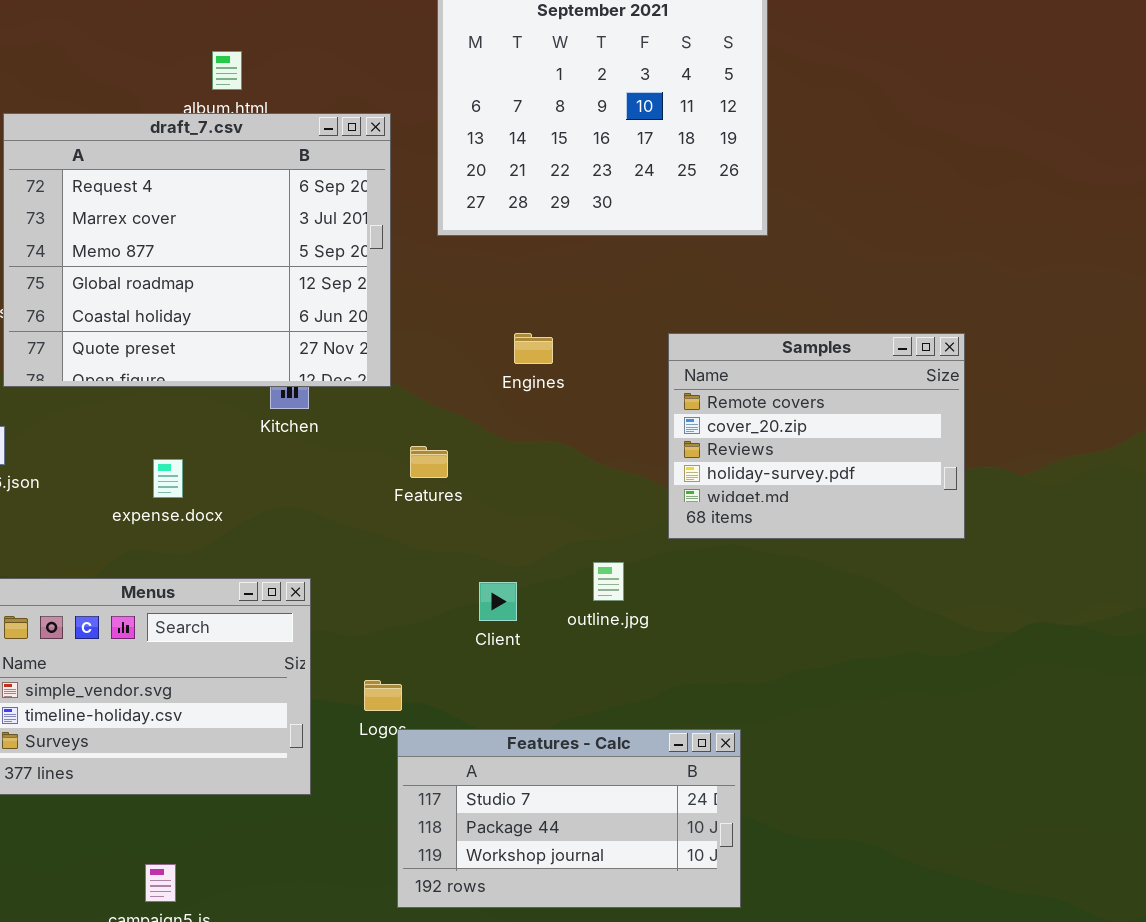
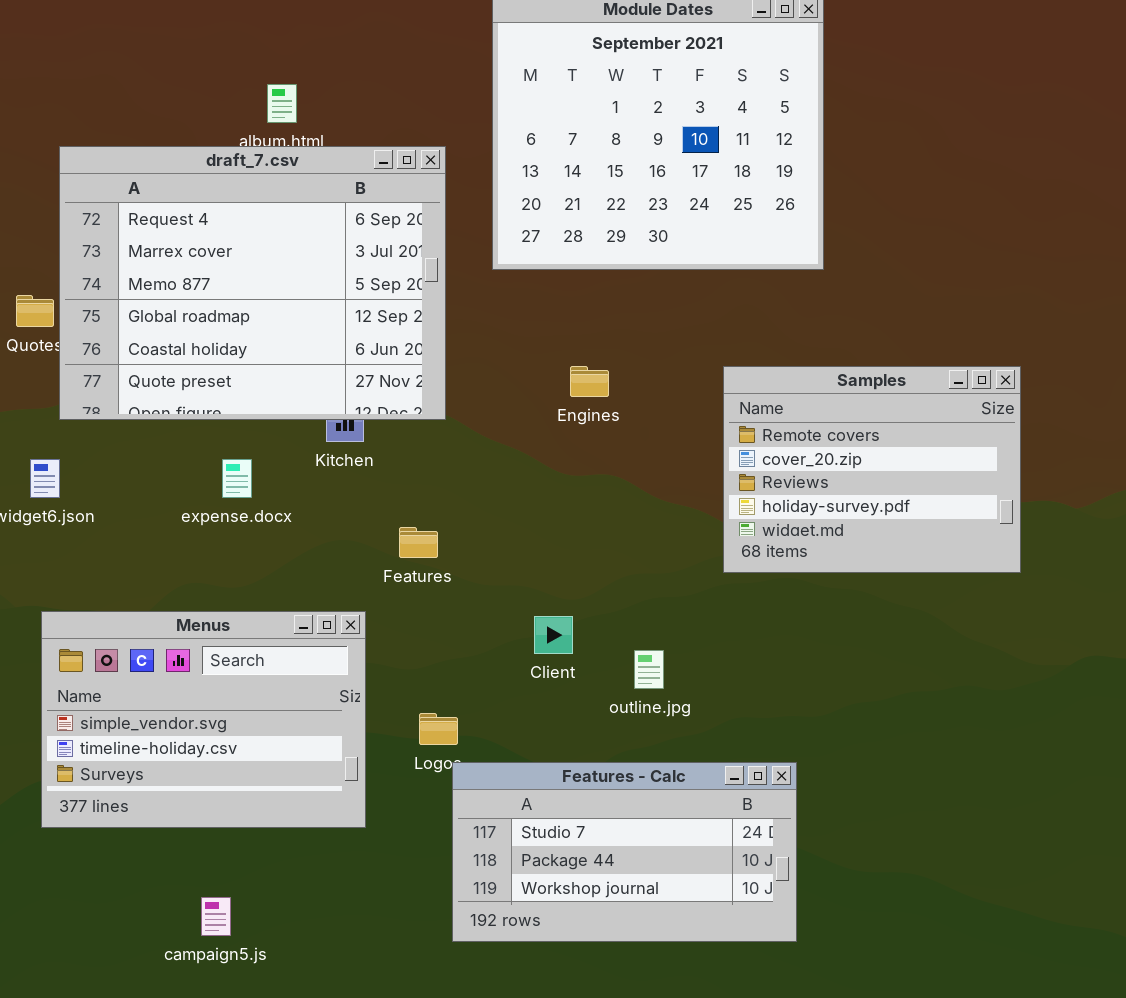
Features: [410,446,448,478] -> [399,527,438,558], moved
expense.docx: [153,459,183,498] -> [222,459,252,498], moved
outline.jpg: [593,562,624,601] -> [634,650,664,689], moved

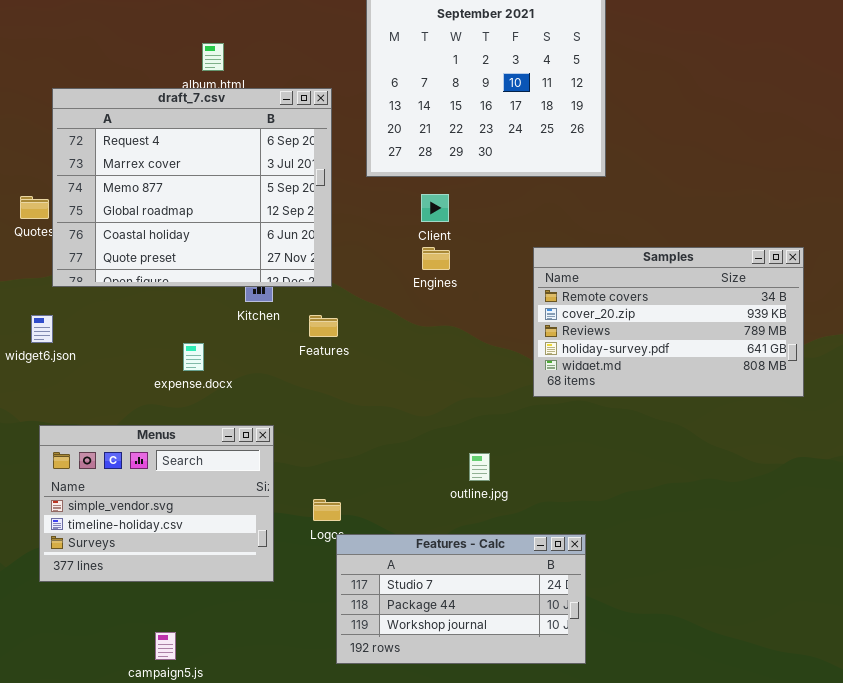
Samples: [723,366,1021,573] -> [533,247,804,397], resized
expense.docx: [222,459,252,498] -> [183,343,204,371], moved
Features: [399,527,438,558] -> [309,315,338,337], moved
Client: [534,616,573,654] -> [421,194,449,222], moved

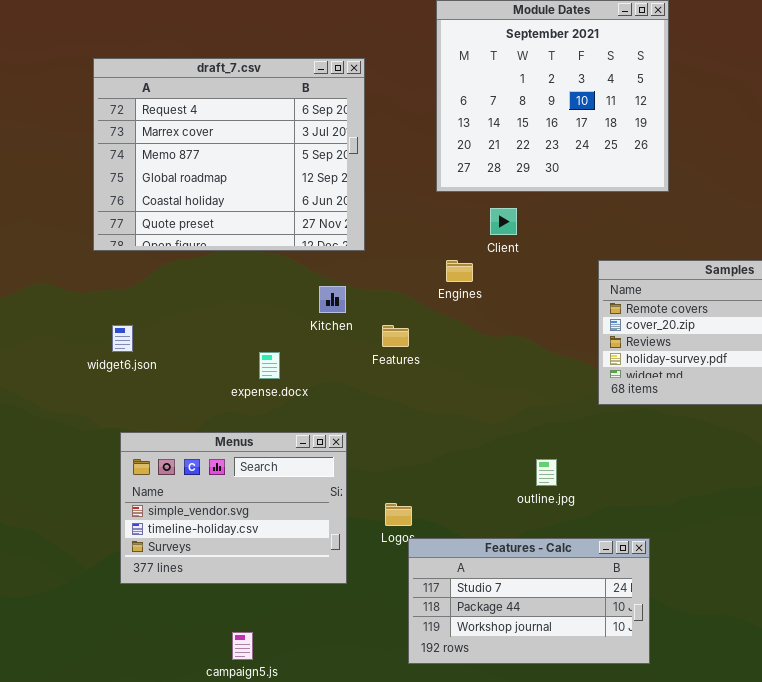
draft_7.csv: [52,88,332,287] -> [93,58,365,251], moved
Engines: [422,247,450,270] -> [446,260,473,282], moved

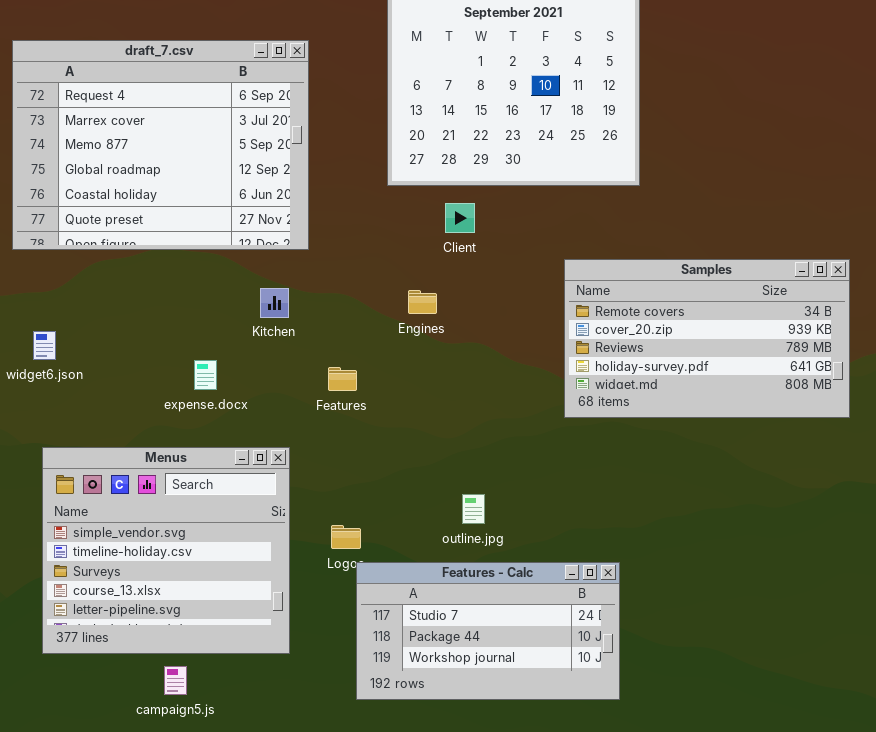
Engines: [446,260,473,282] -> [408,290,437,314], moved
Features: [382,325,409,347] -> [328,367,357,391], moved
Menus: [120,432,347,584] -> [42,447,290,654], resized
outline.jpg: [536,459,557,486] -> [462,494,485,524], moved

